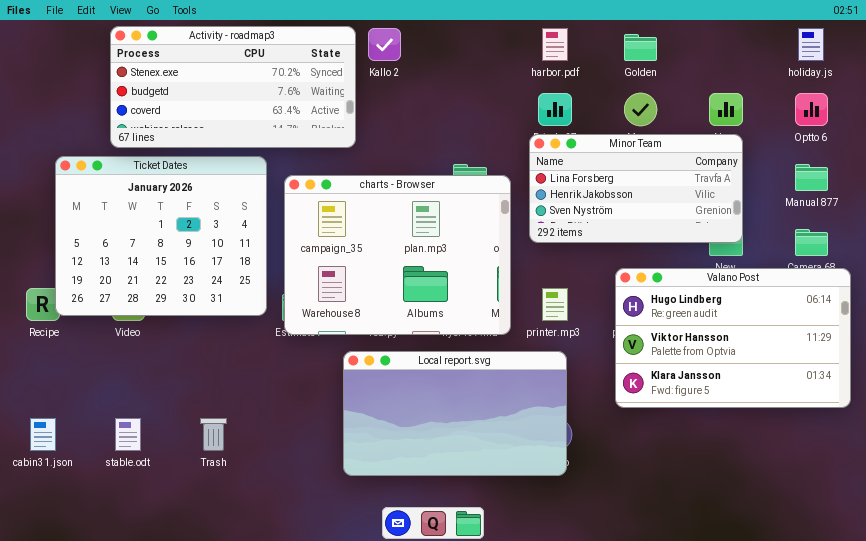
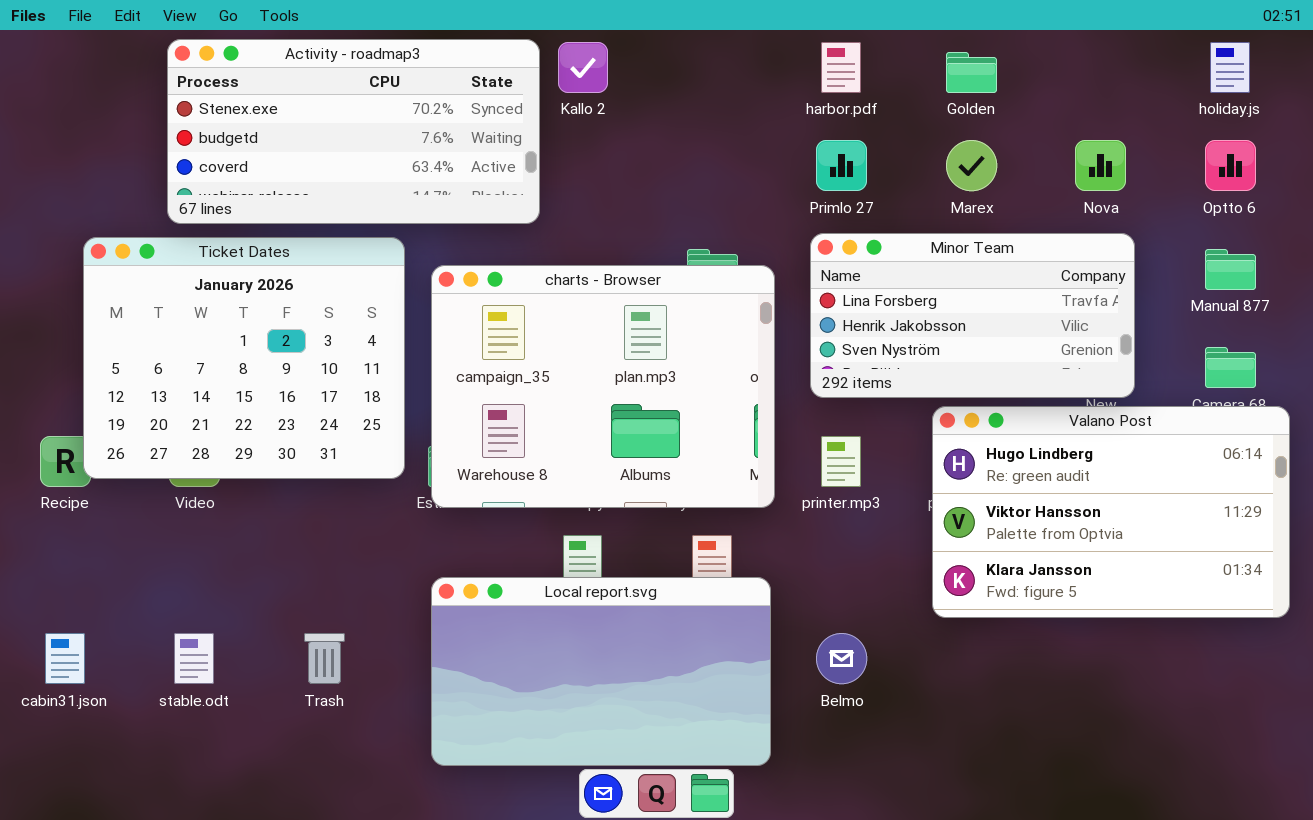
Minor Team: [529,134,743,243] -> [810,233,1135,398], moved
Local report.svg: [343,351,567,476] -> [431,577,771,766], moved

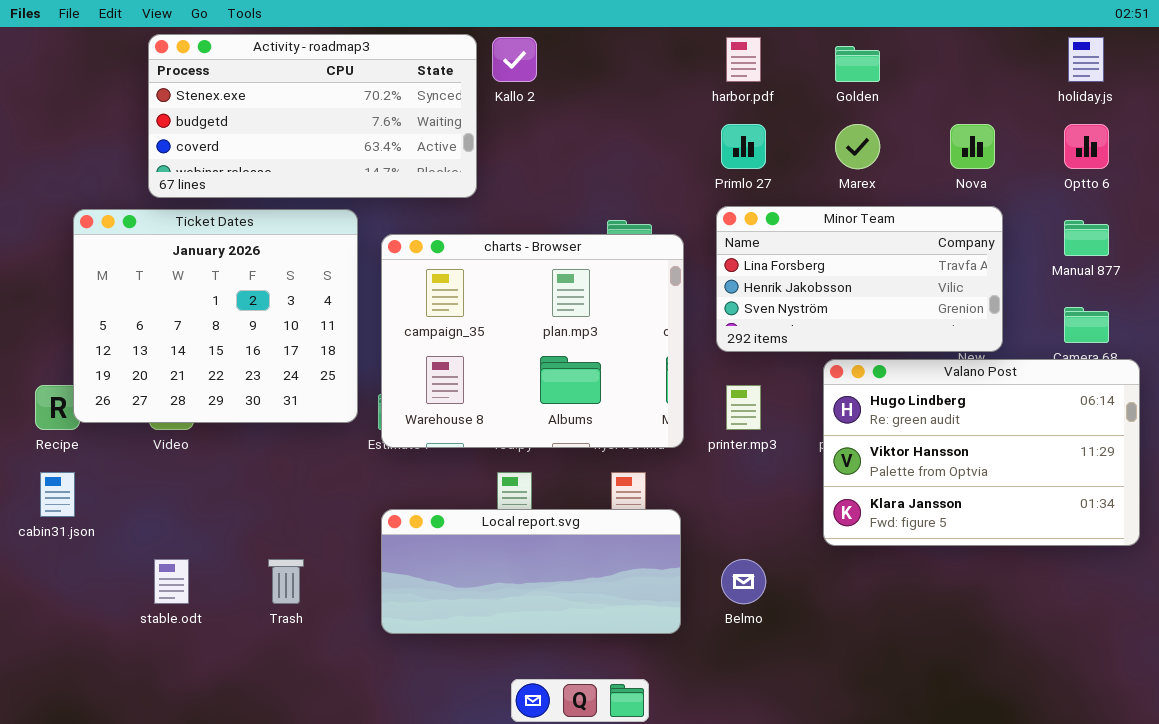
Local report.svg: [431,577,771,766] -> [381,509,681,634], resized
cabin31.json: [45,633,85,684] -> [40,472,75,517], moved

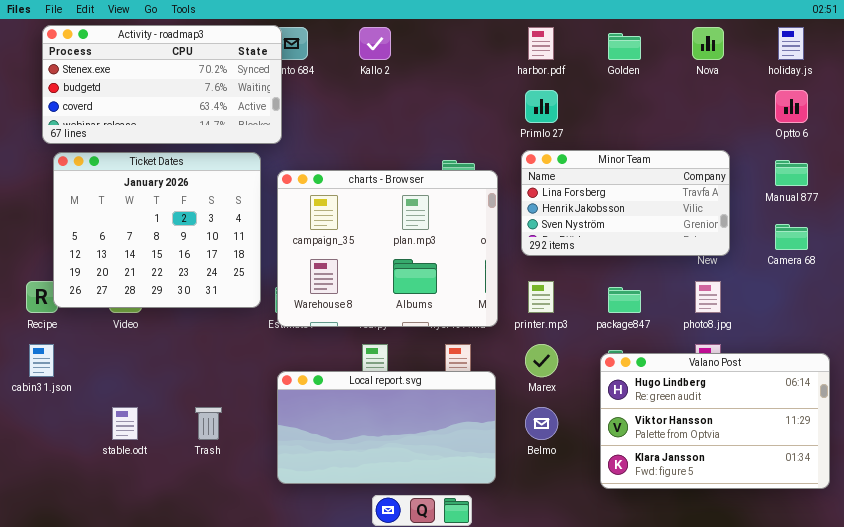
Activity - roadmap3: [148,34,477,198] -> [42,25,282,144], moved
Marex: [835,124,880,169] -> [525,344,558,377], moved
Nova: [950,124,995,169] -> [692,27,724,60], moved
Valano Post: [823,359,1140,546] -> [600,353,830,489], moved
Local report.svg: [381,509,681,634] -> [277,371,496,484], resized

